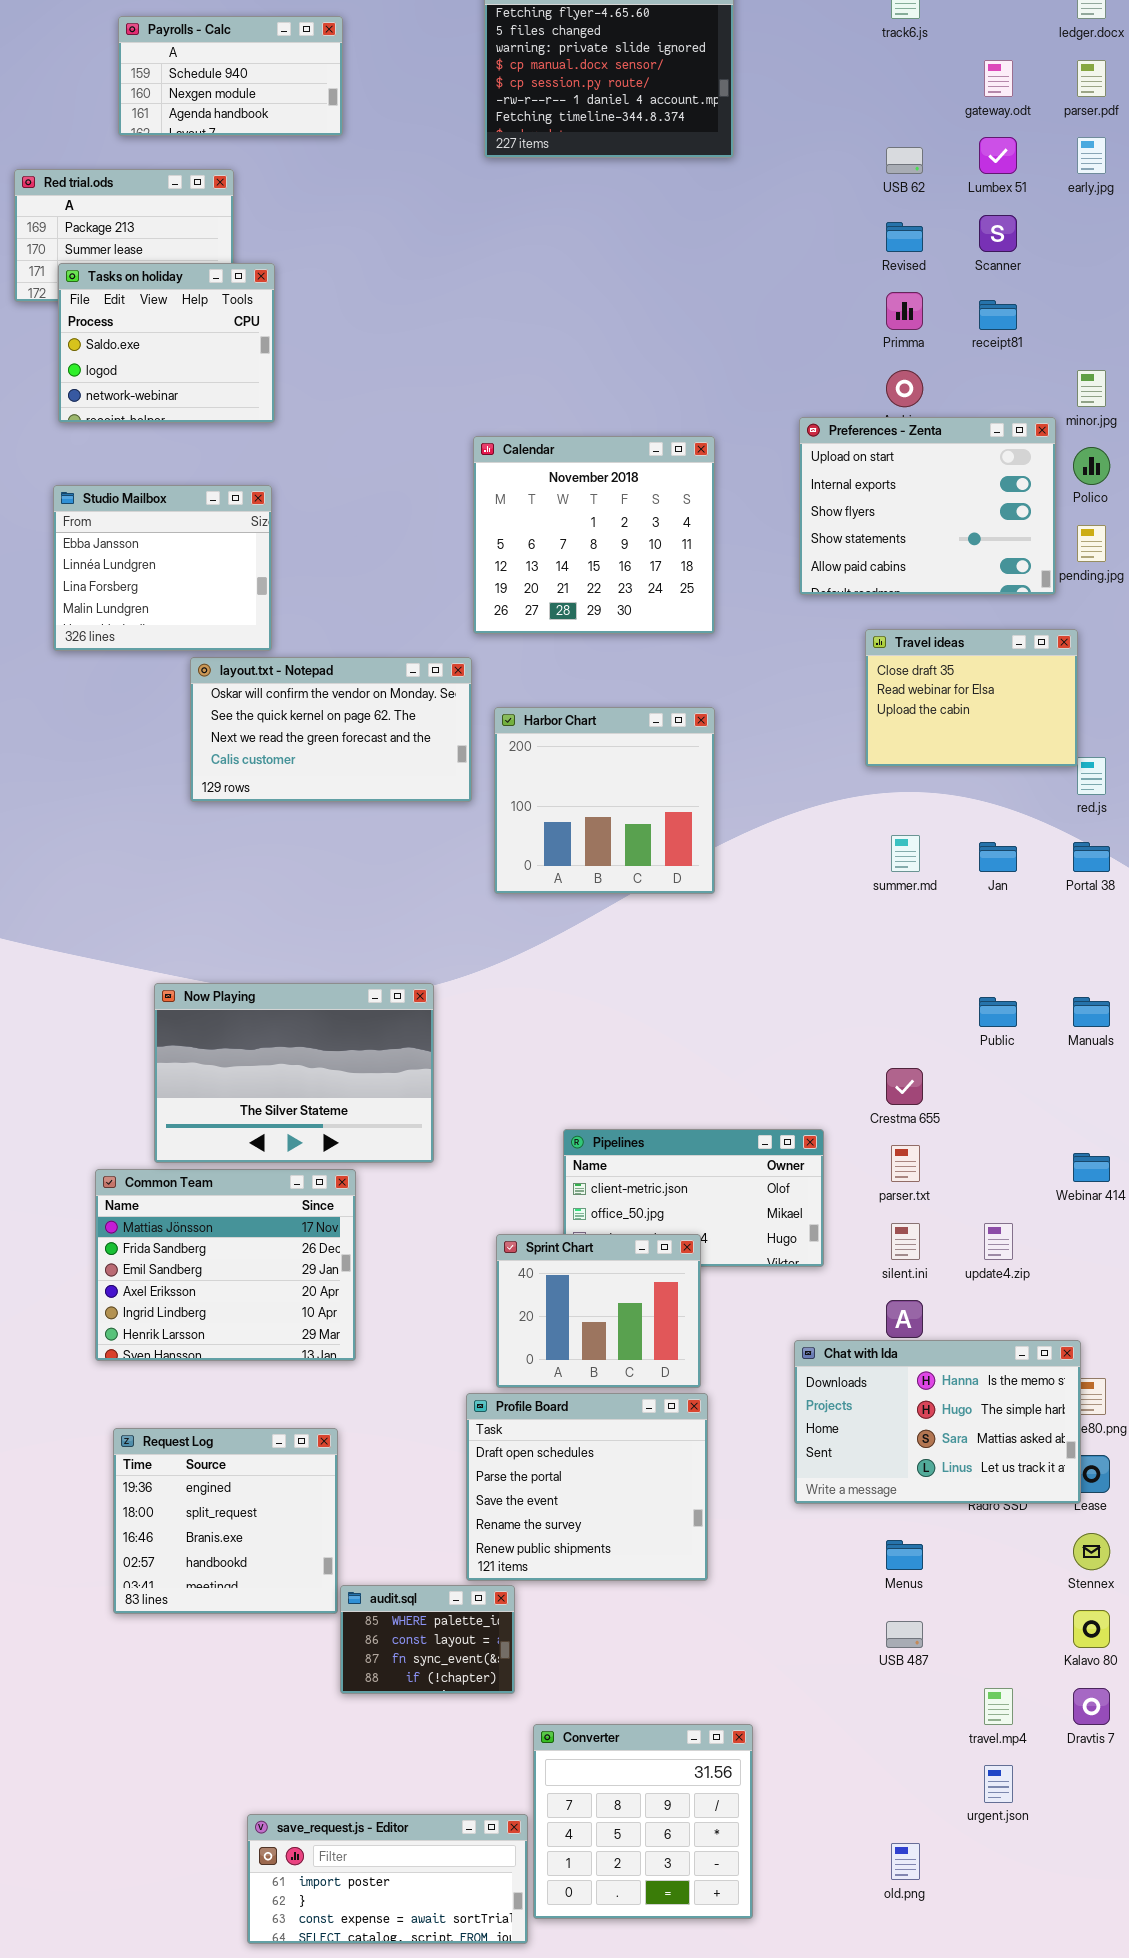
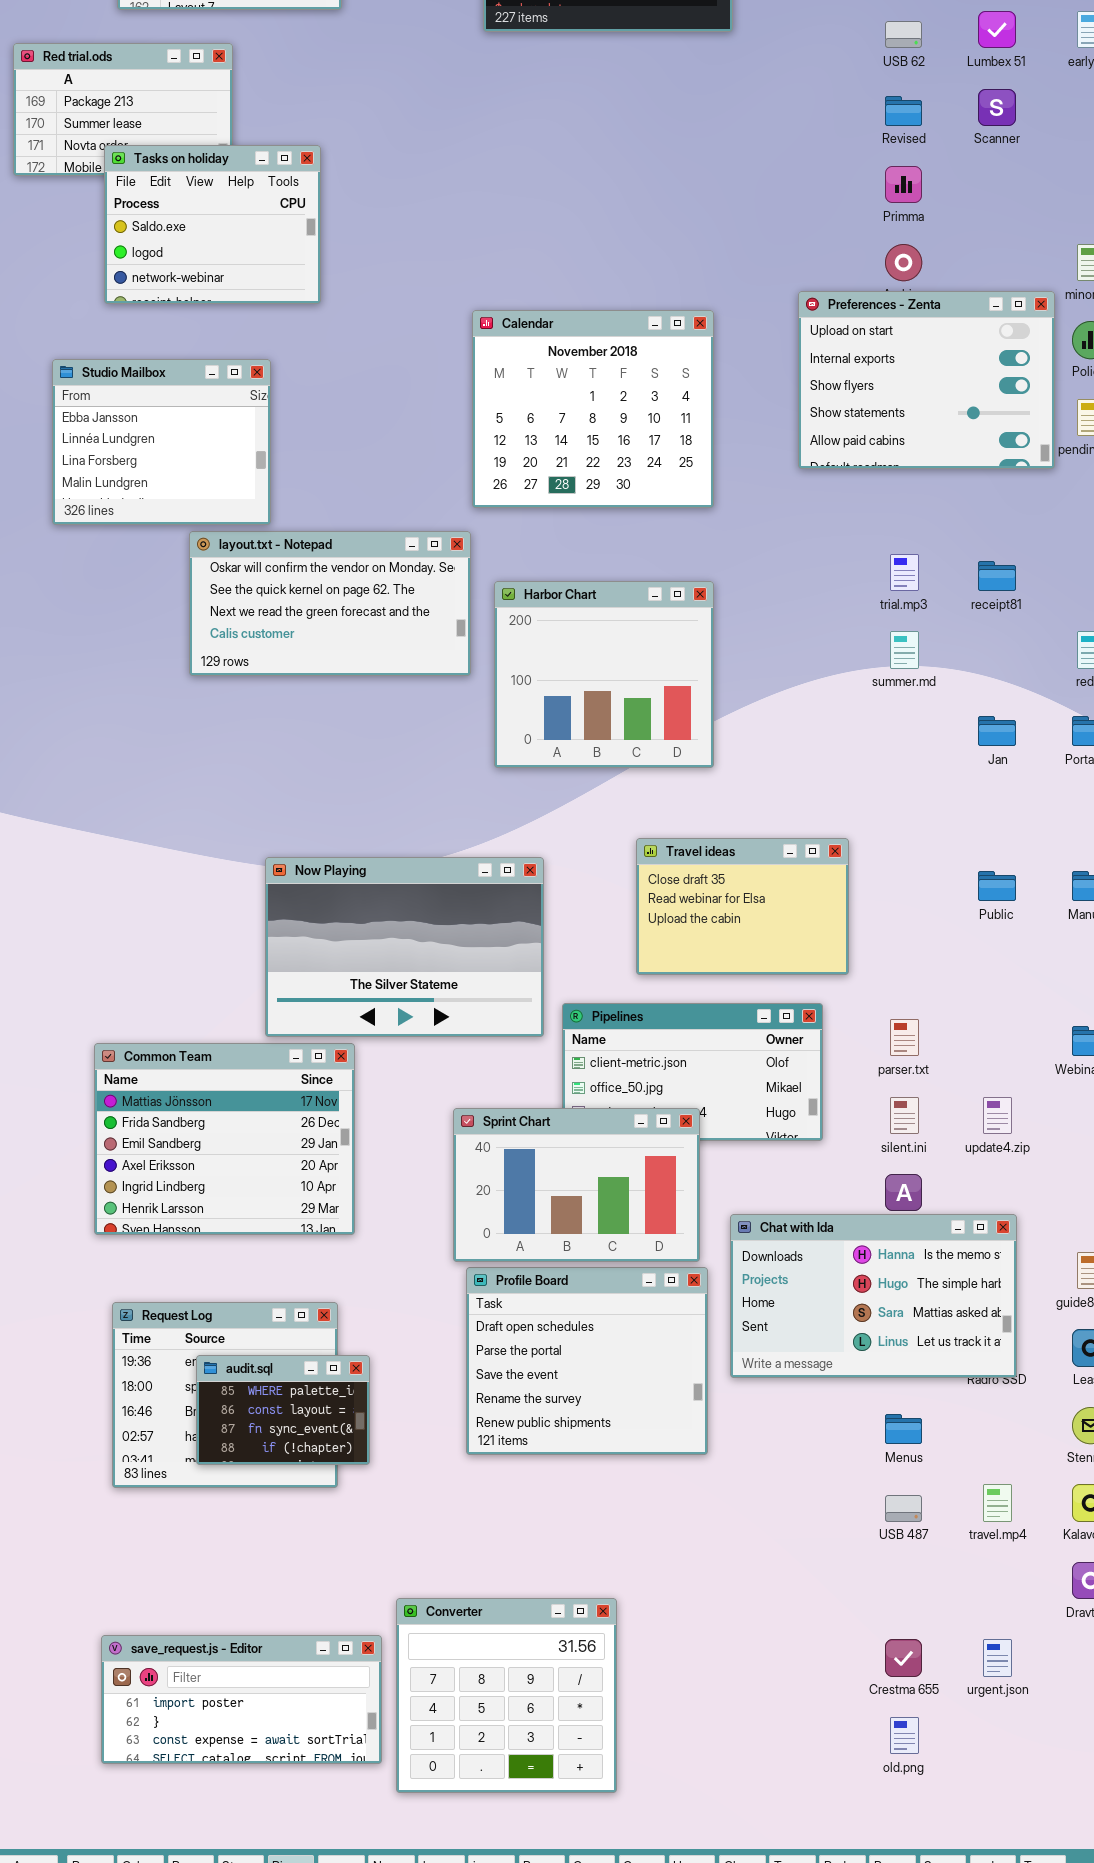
Tasks on holiday: [58,263,275,423] -> [104,145,321,304], moved
receipt81: [979,300,1017,330] -> [978,561,1016,591], moved
Travel ideas: [865,629,1078,767] -> [636,838,849,975], moved
summer.md: [891,835,920,872] -> [890,631,919,669], moved
Now Playing: [154,983,434,1163] -> [265,857,544,1037], moved
Crestma 655: [886,1068,923,1105] -> [885,1639,922,1677], moved
Sprint Chart: [496,1234,701,1388] -> [453,1108,700,1262], resized
Chat with Ida: [794,1340,1081,1504] -> [730,1214,1017,1378], moved
audit.sql: [340,1585,515,1694] -> [196,1355,370,1465], moved
travel.mp4: [984,1688,1013,1725] -> [983,1484,1012,1522], moved
Converter: [533,1724,753,1919] -> [396,1598,617,1793], moved
save_request.js - Editor: [247,1814,528,1944] -> [101,1635,382,1764], moved

